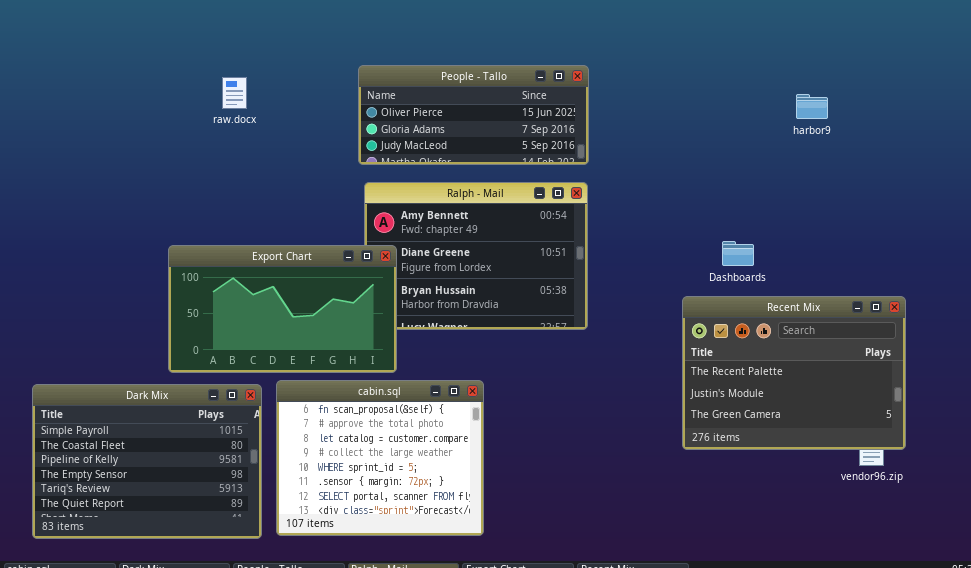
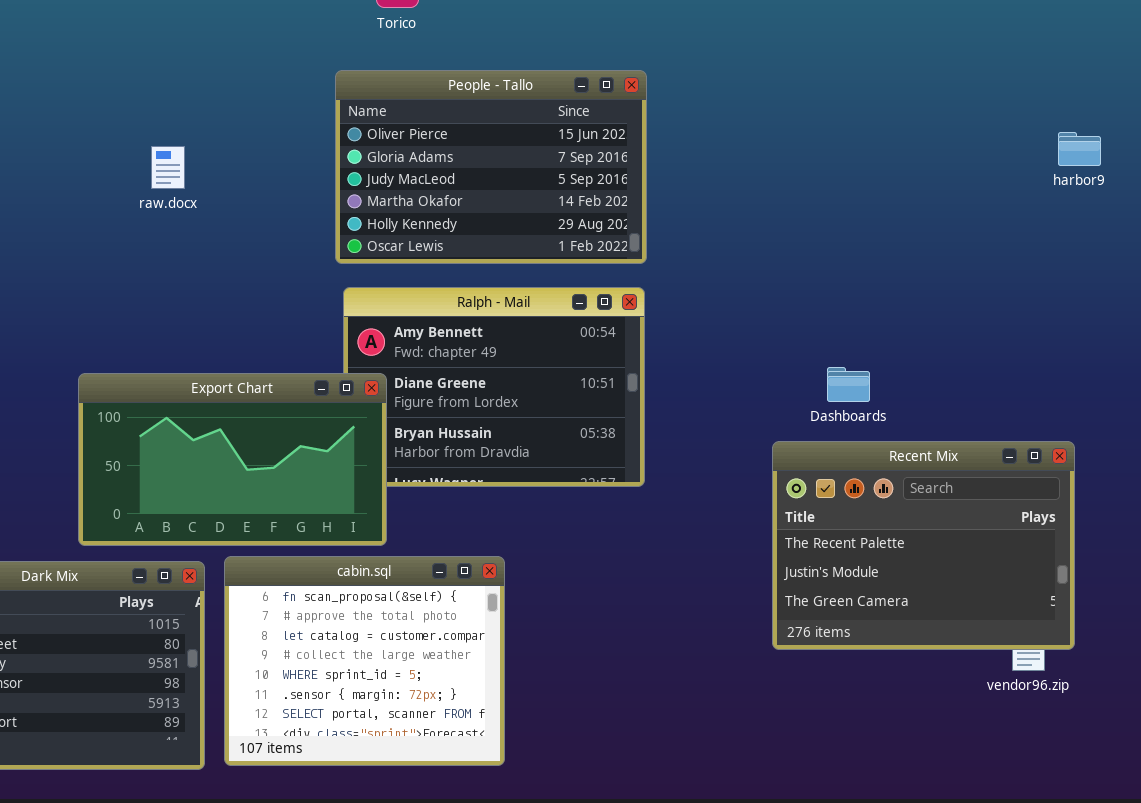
People - Tallo: [358,65,589,165] -> [335,70,647,264], resized
harbor9: [796,94,828,119] -> [1058,132,1101,166], moved

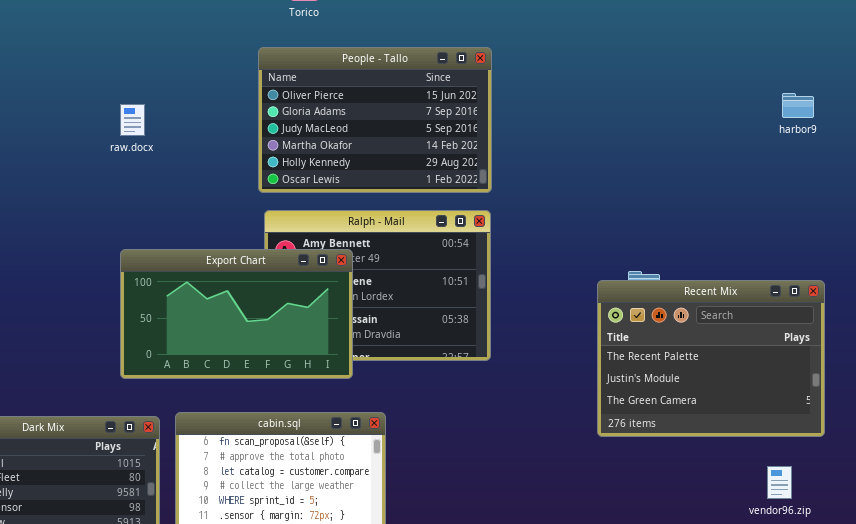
harbor9: [1058,132,1101,166] -> [782,93,814,118], moved
Export Chart: [78,373,387,546] -> [120,249,353,379], moved
Recent Mix: [772,441,1075,650] -> [597,280,825,437], moved

